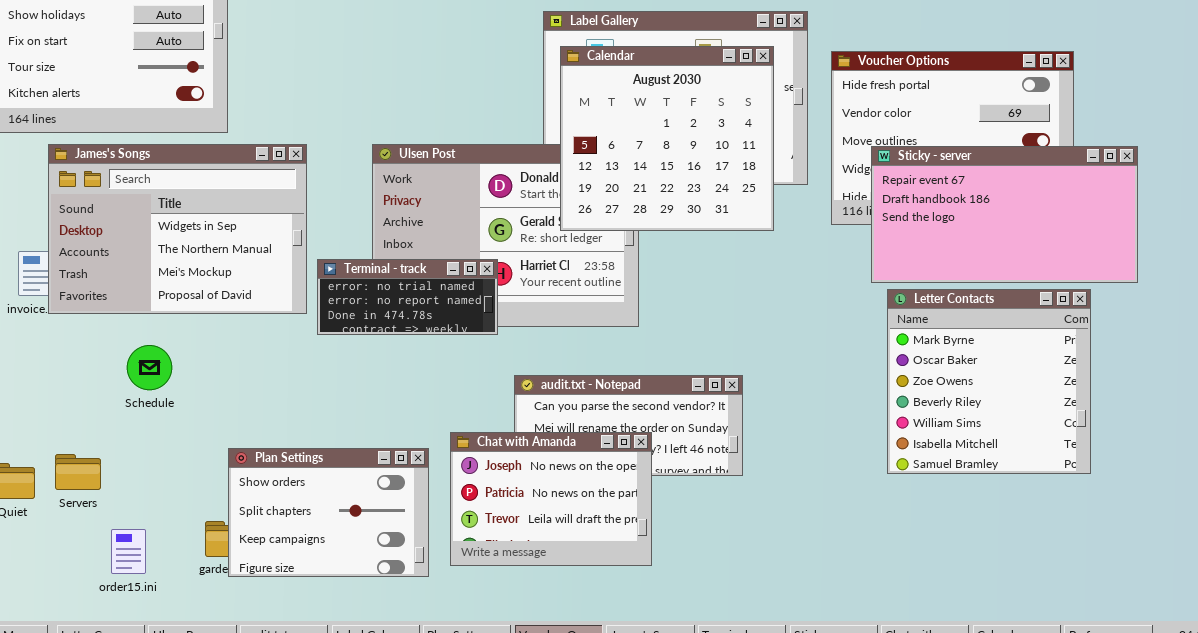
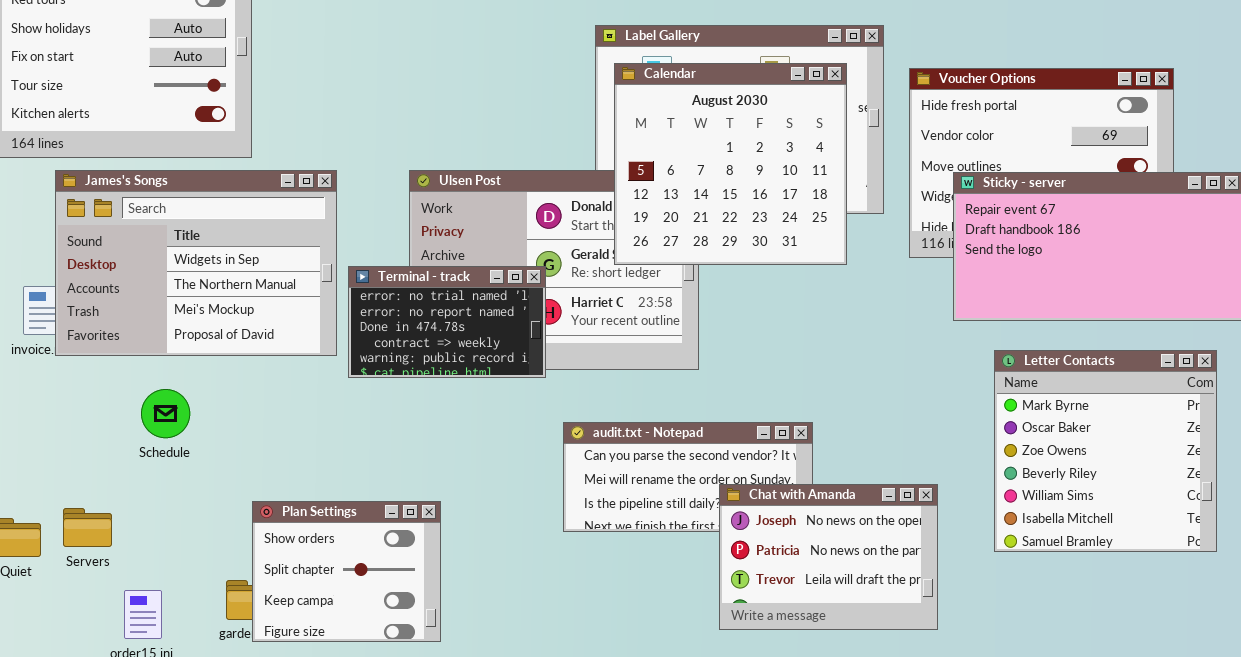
Terminal - track: [317,259,498,335] -> [348,266,546,378], resized
Letter Contacts: [887,289,1091,474] -> [994,350,1217,552], moved
Chat with Amanda: [450,432,652,566] -> [719,484,938,630], moved
Plan Settings: [228,448,429,577] -> [252,501,441,642], resized

